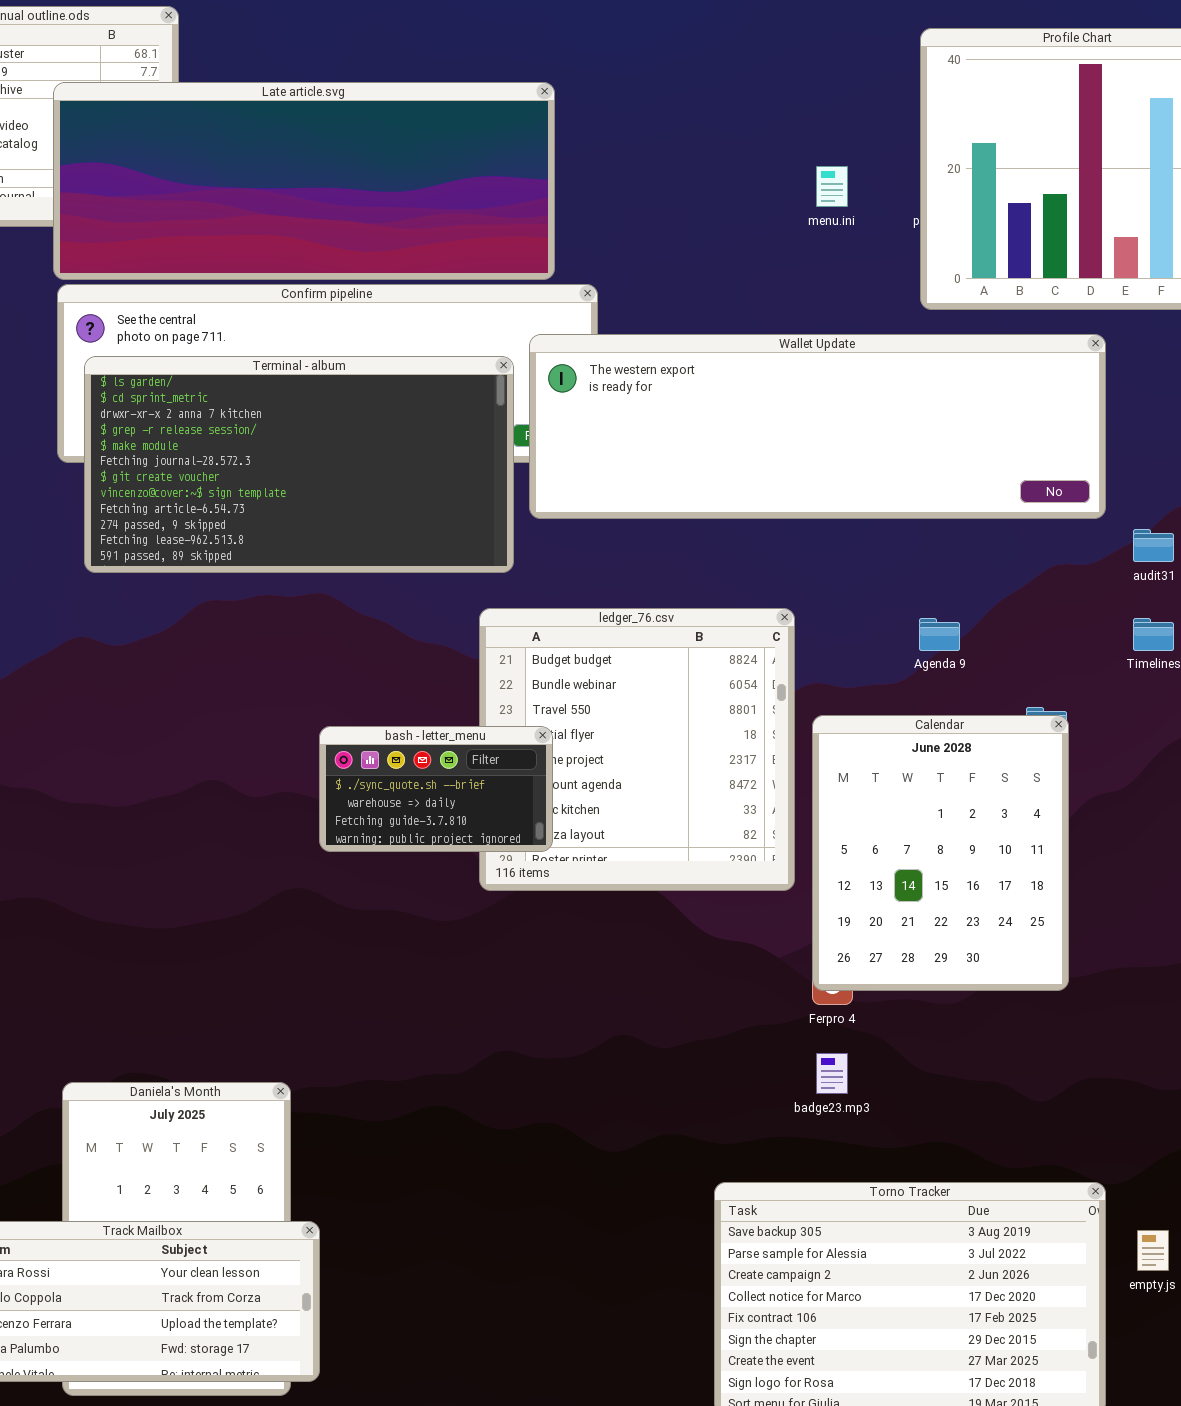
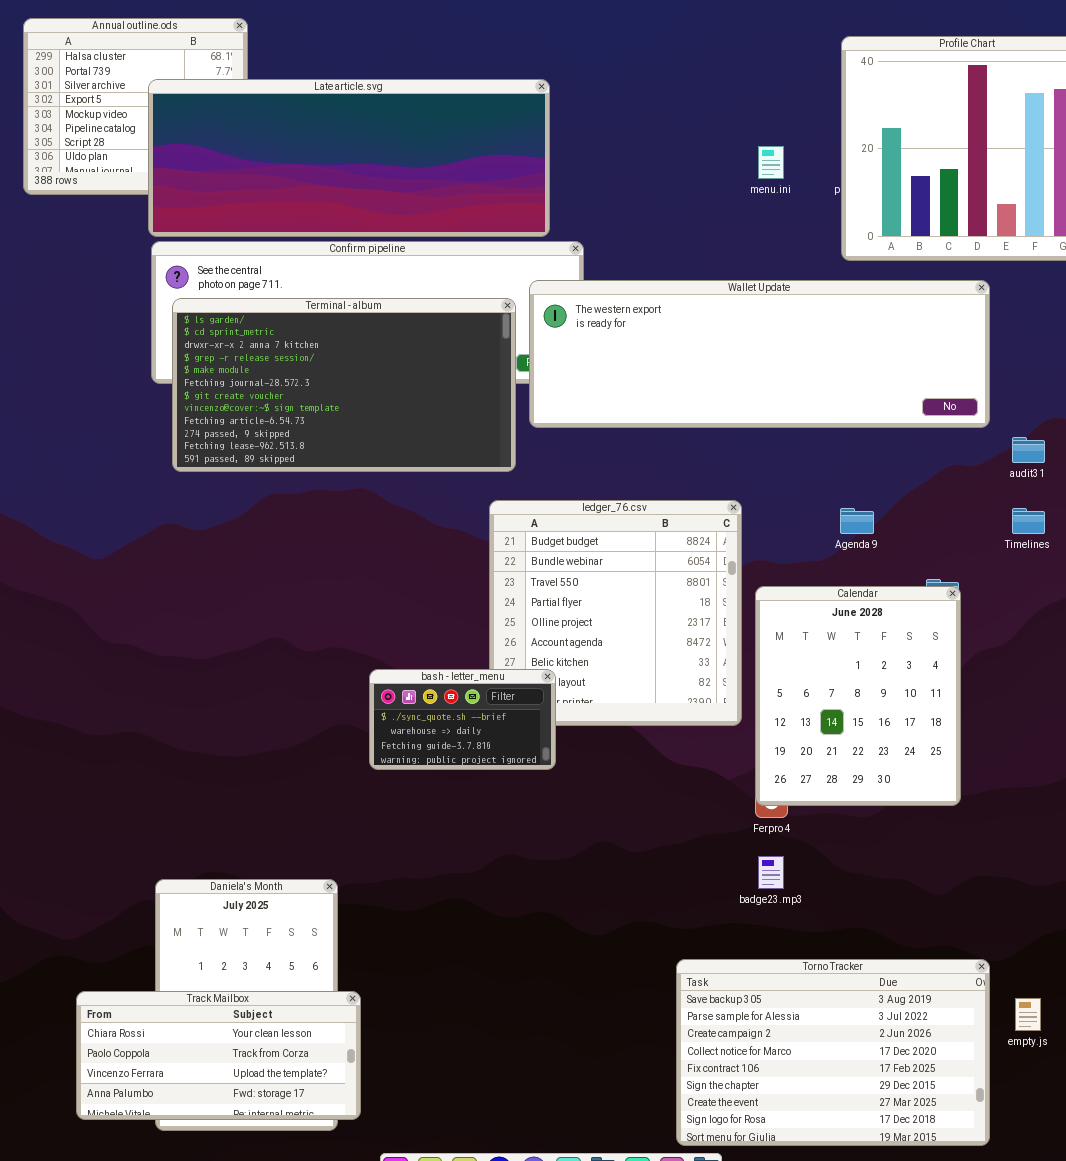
bash - letter_menu: [319,726,553,852] -> [369,669,556,770], moved

